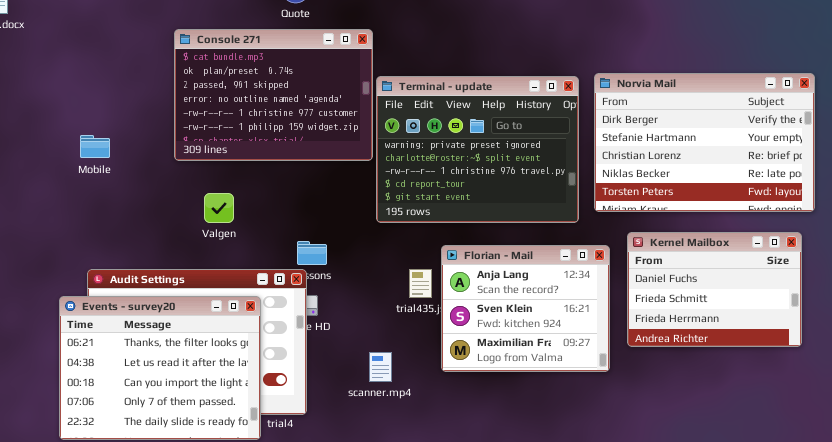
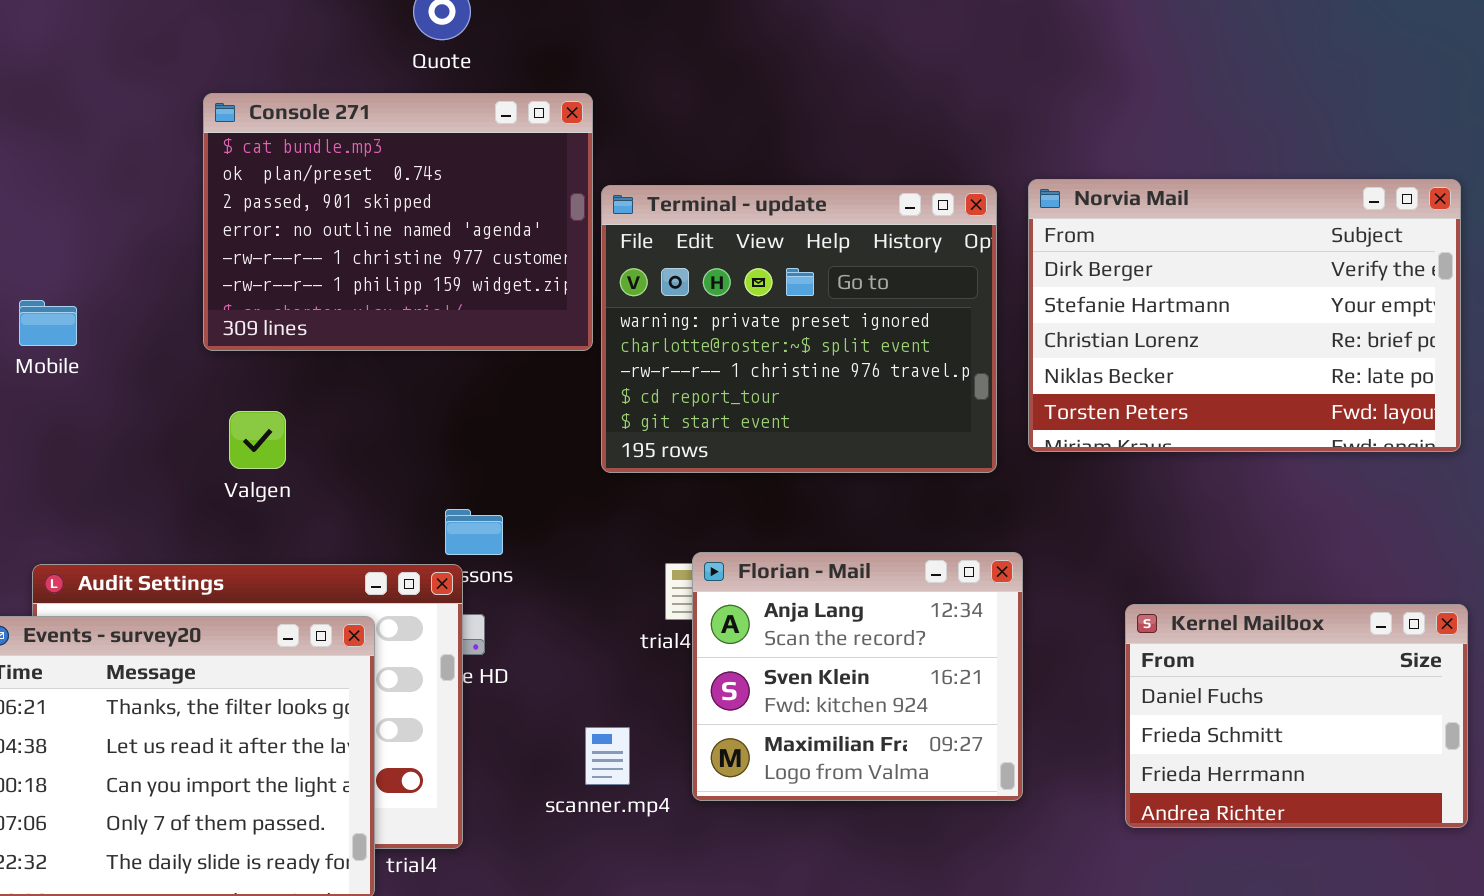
Valgen: [204,193,234,223] -> [229,411,286,469], moved
Kernel Mailbox: [627,232,802,347] -> [1125,604,1468,828], moved
Florian - Mail: [441,245,610,372] -> [692,552,1023,801], moved

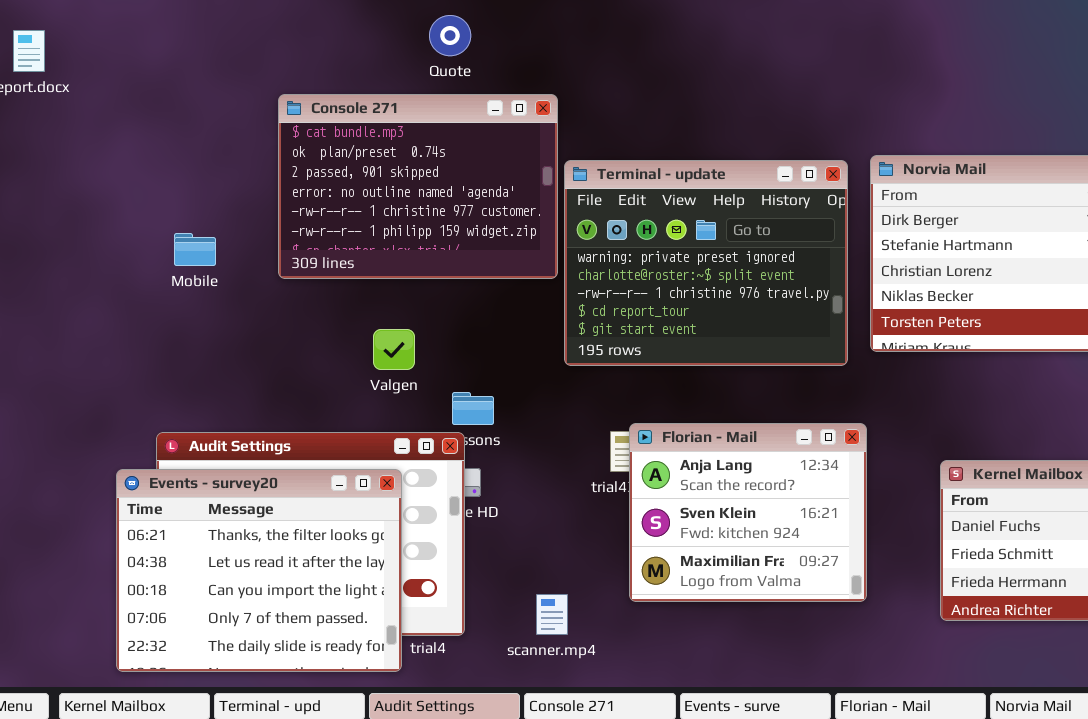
Mobile: [19,300,77,346] -> [174,233,216,266], moved
Valgen: [229,411,286,469] -> [373,329,415,370], moved
scanner.mp4: [585,727,630,785] -> [536,594,568,635], moved

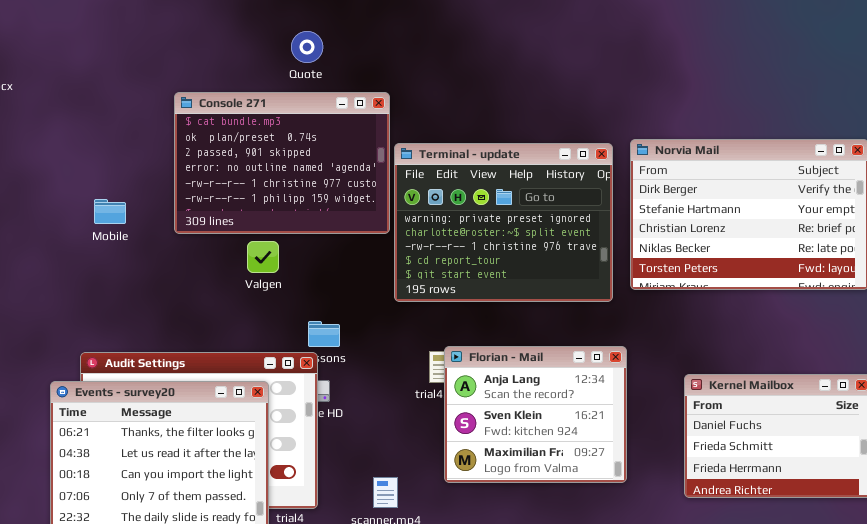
Valgen: [373,329,415,370] -> [247,241,279,273], moved

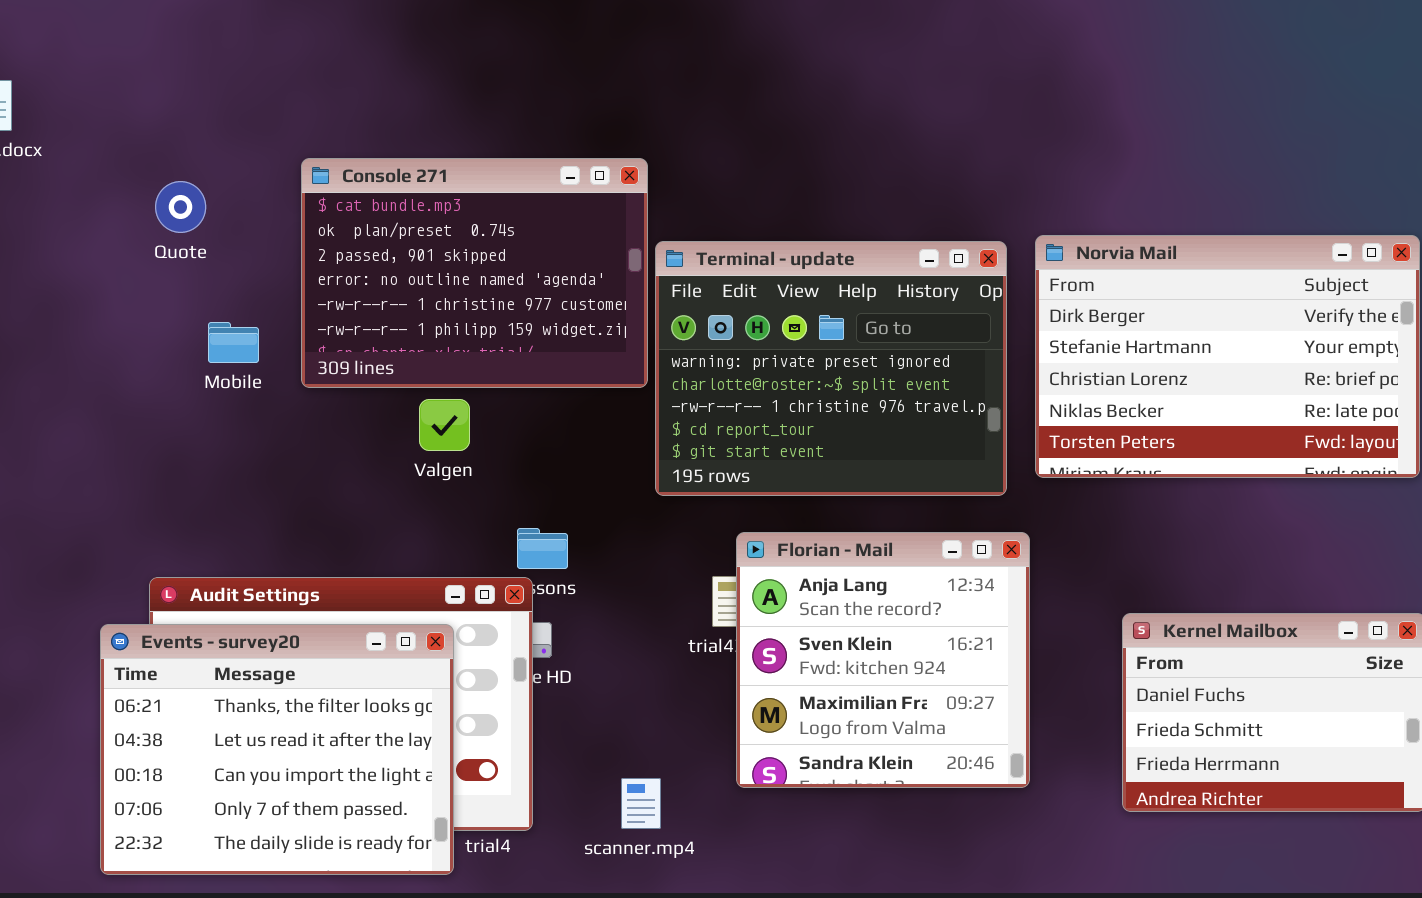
Quote: [291,31,323,63] -> [155,181,206,233], moved
Mobile: [94,199,126,224] -> [208,322,259,363], moved
Florian - Mail: [444,346,627,483] -> [736,532,1030,788], resized

